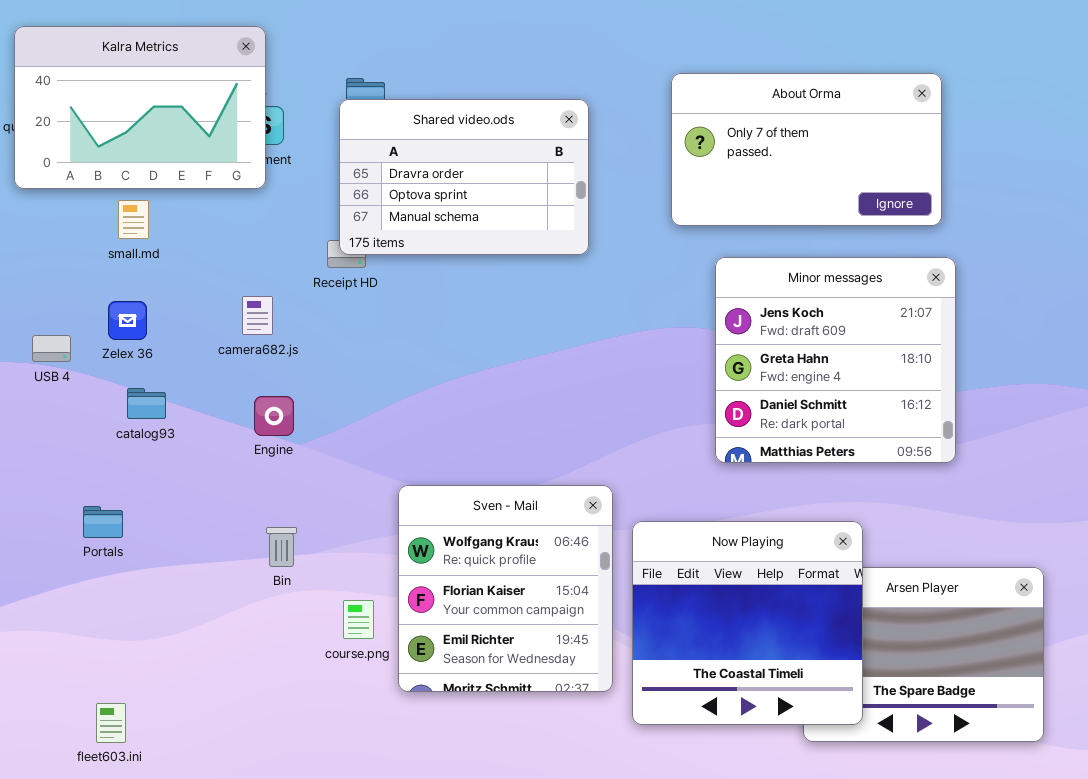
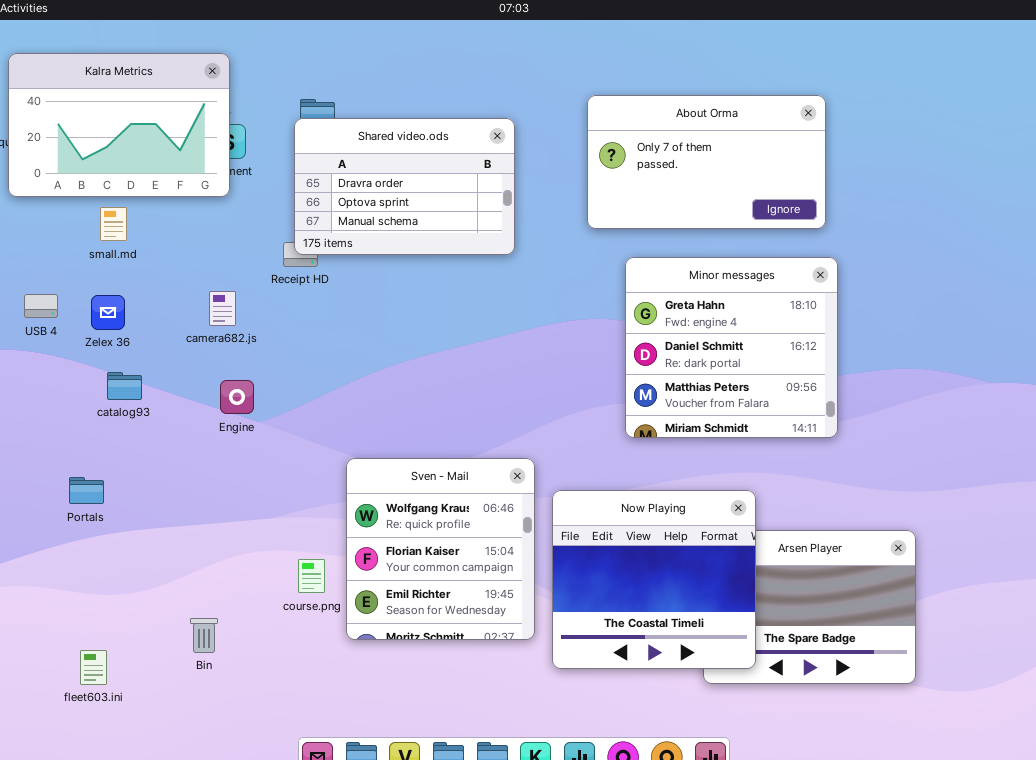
Minor messages: [715,257,956,463] -> [625,257,838,438], scrolled down 1 row
USB 4: [32,335,71,362] -> [24,294,58,318], moved
Bin: [266,527,297,567] -> [190,618,218,653], moved

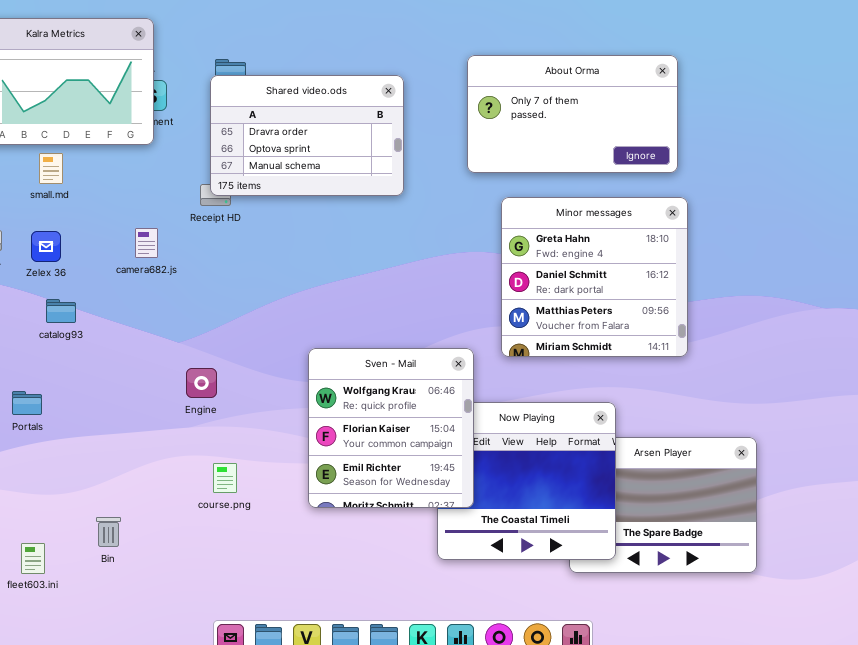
Engine: [220,380,254,414] -> [186,368,217,398], moved
Sven - Mail: [346,458,535,640] -> [308,348,474,508], moved
Bin: [190,618,218,653] -> [96,517,121,547], moved

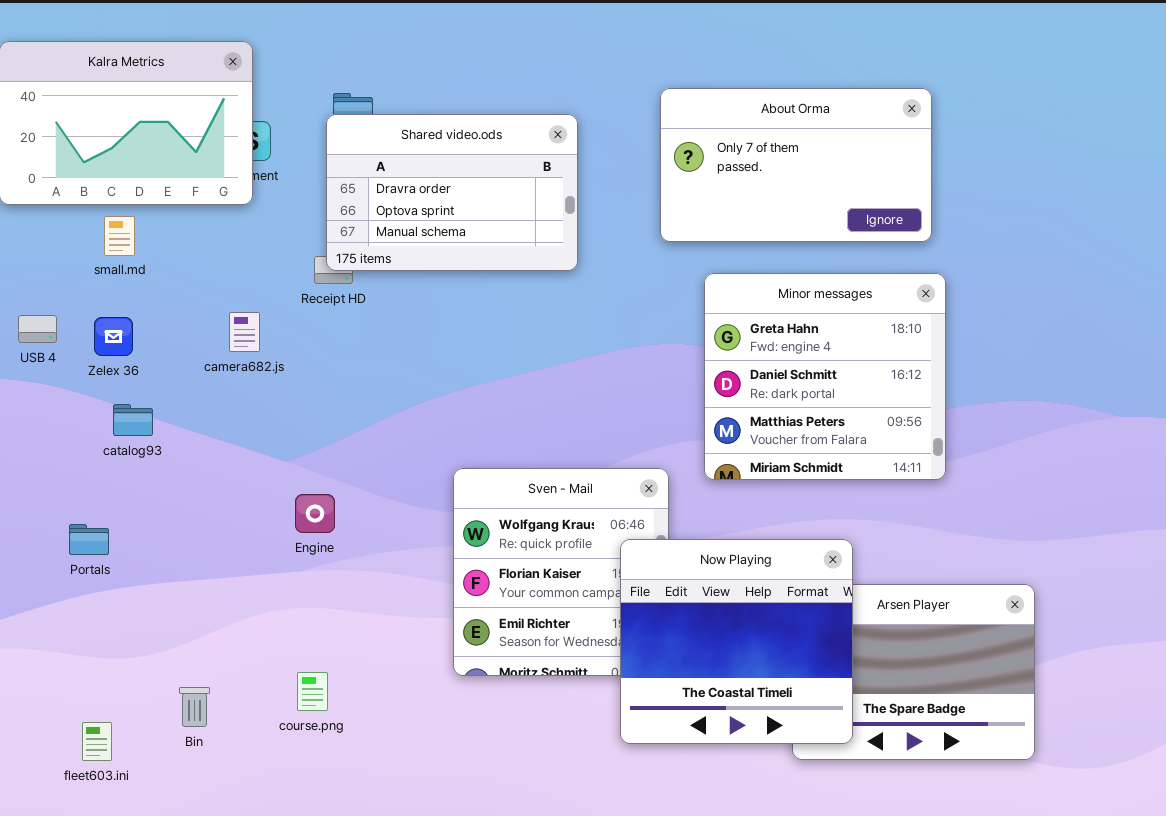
Now Playing: [437,402,616,560] -> [620,539,853,744], raised
course.png: [213,463,237,493] -> [297,672,328,711], moved

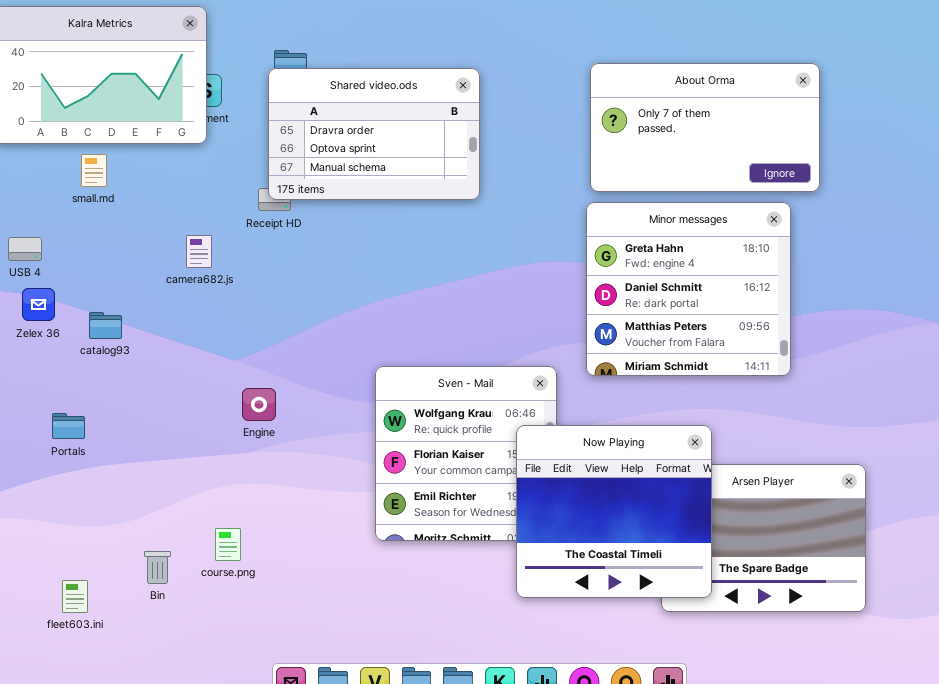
About Orma: [660,88,932,242] -> [590,63,820,192], moved
Zelex 36: [94,317,133,356] -> [22,288,55,321], moved
course.png: [297,672,328,711] -> [215,528,241,561], moved

